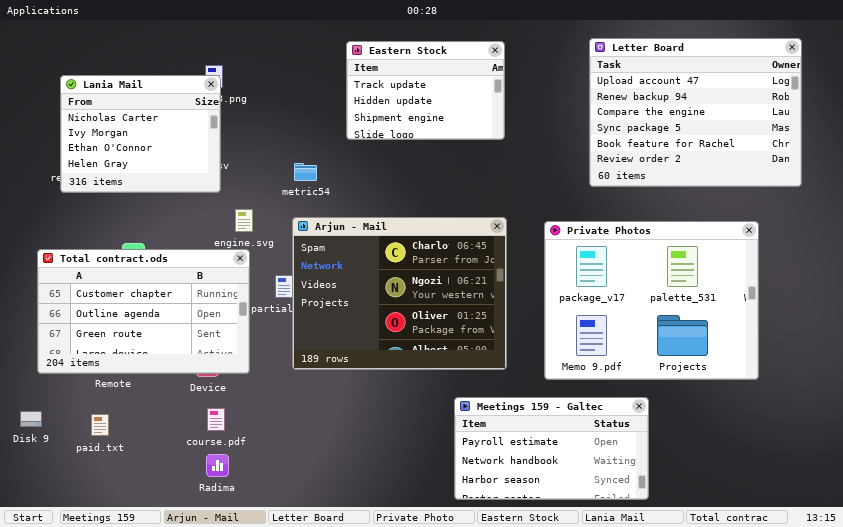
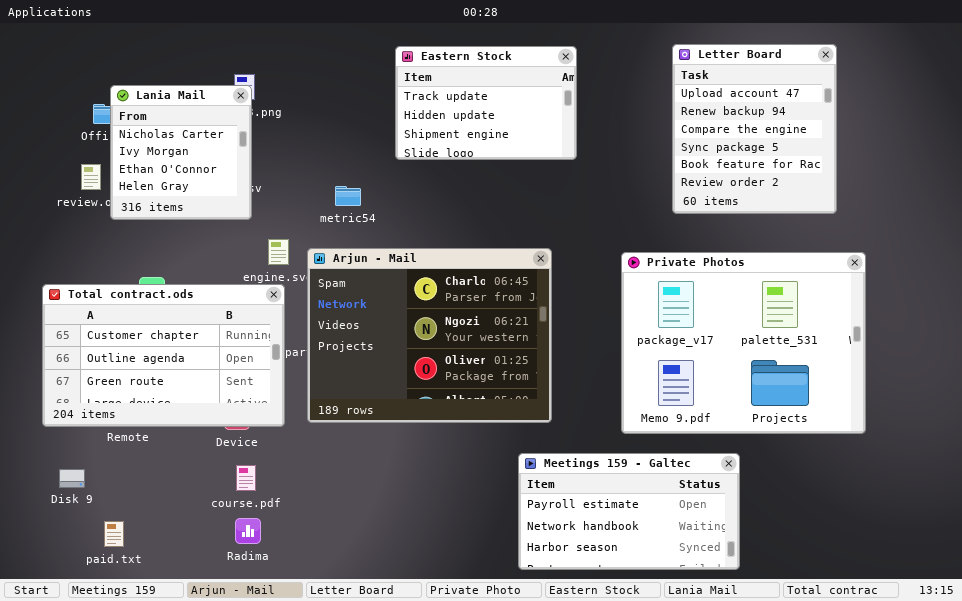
Letter Board: [589,38,802,187] -> [672,44,837,214], resized
Lania Mail: [60,75,221,193] -> [110,85,252,220], resized
Arjun - Mail: [292,217,507,370] -> [307,248,552,423], moved
Disk 9: [20,411,42,427] -> [59,469,85,488], moved
paid.txt: [91,414,109,436] -> [104,521,124,547], moved

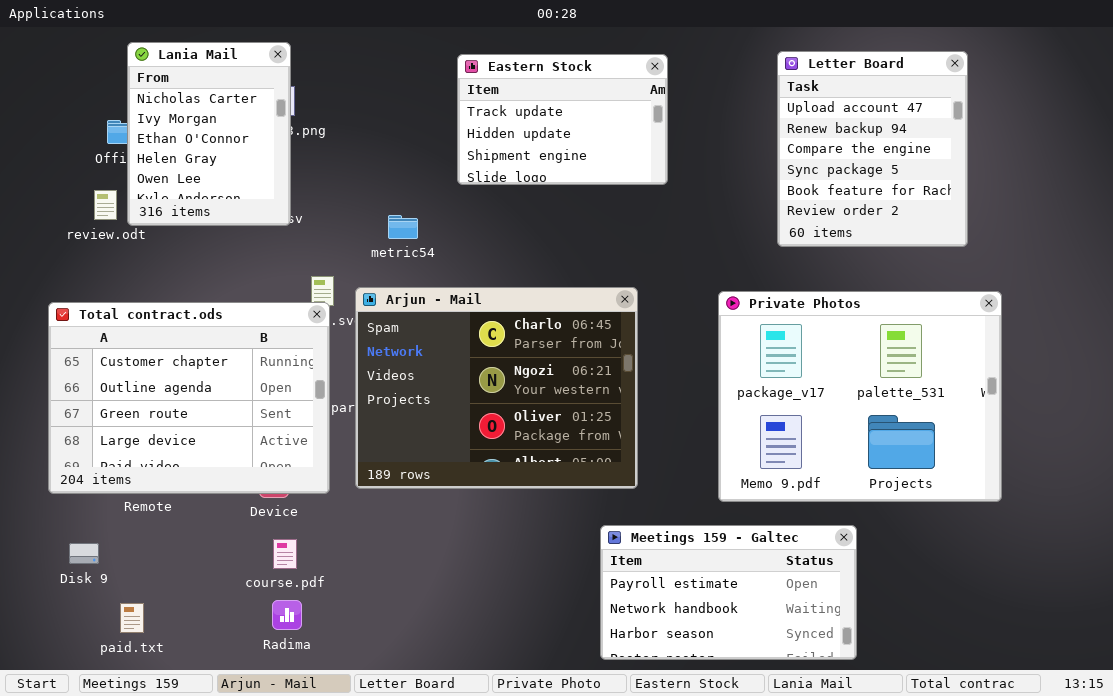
Lania Mail: [110,85,252,220] -> [127,42,291,226], moved, resized
Total contract.ods: [42,284,285,427] -> [48,302,330,494], resized

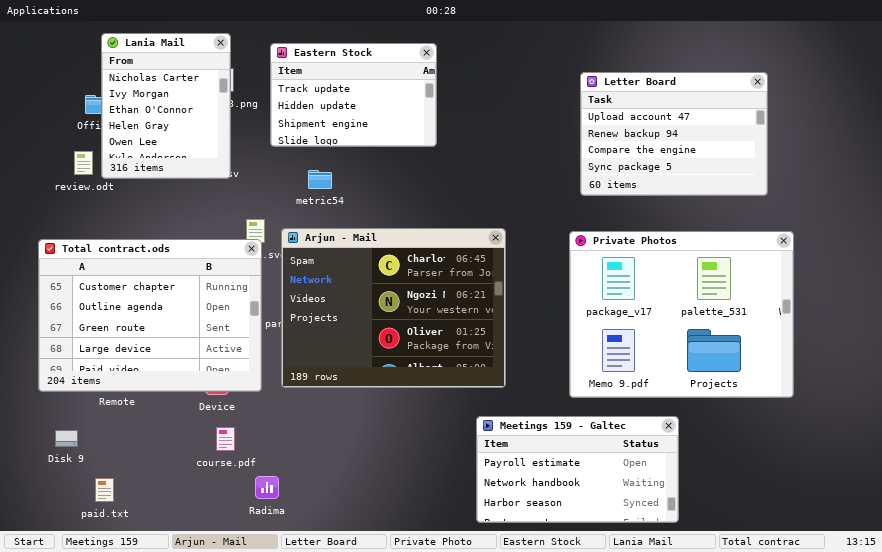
Letter Board: [777,51,968,247] -> [580,72,768,196], resized
Eastern Stock: [457,54,668,185] -> [270,43,437,147], moved
Radima: [272,600,302,630] -> [255,476,279,499], moved

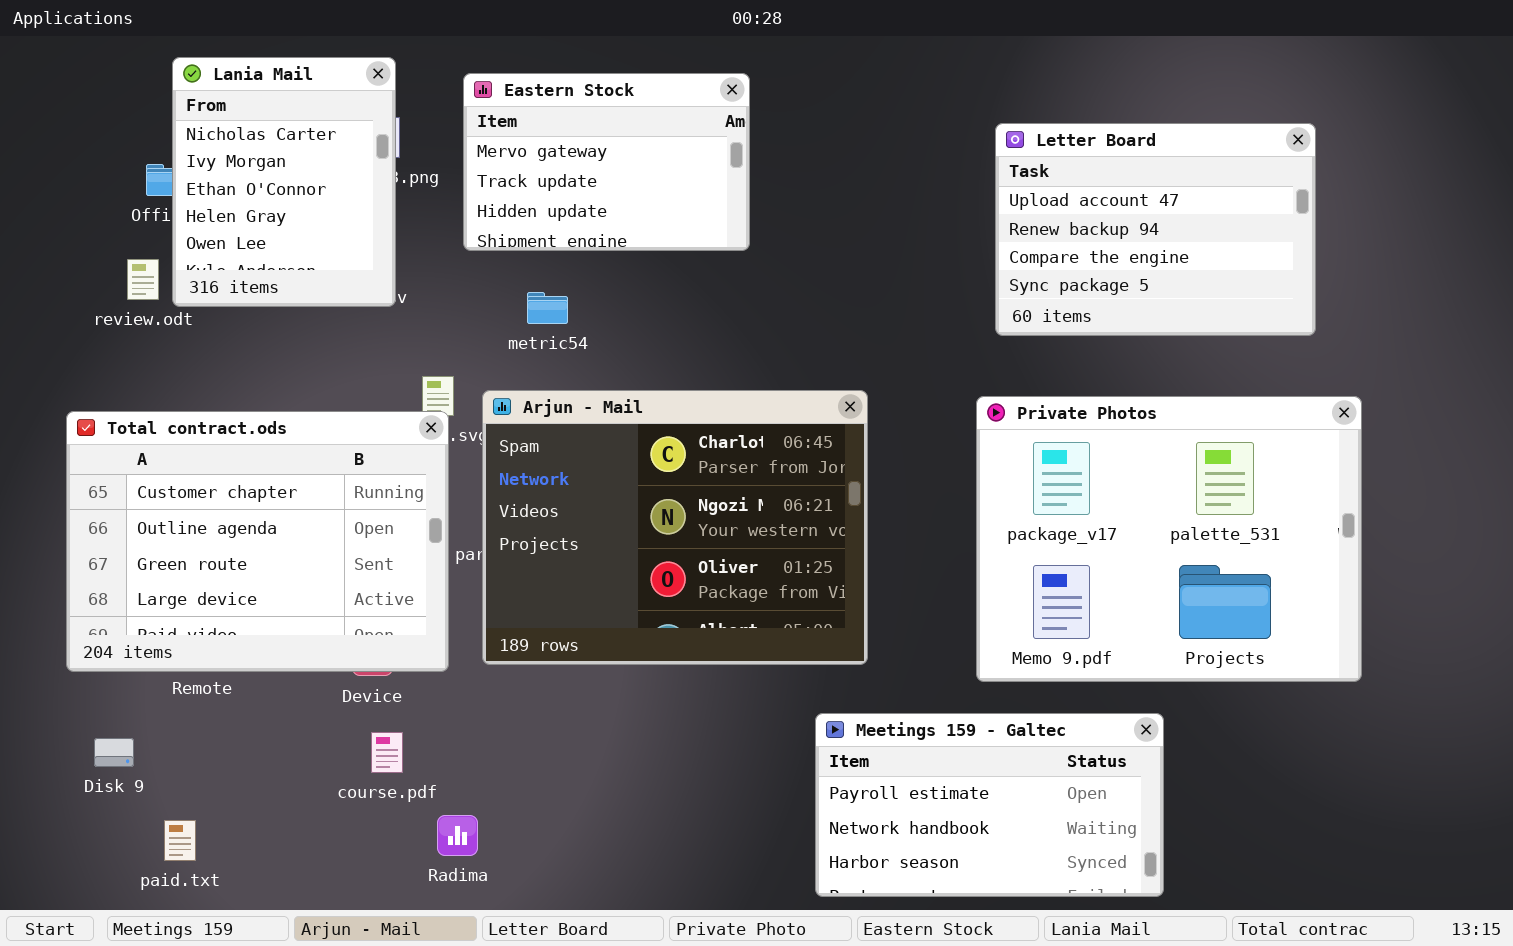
Eastern Stock: [270,43,437,147] -> [463,73,750,251], scrolled up 1 row

